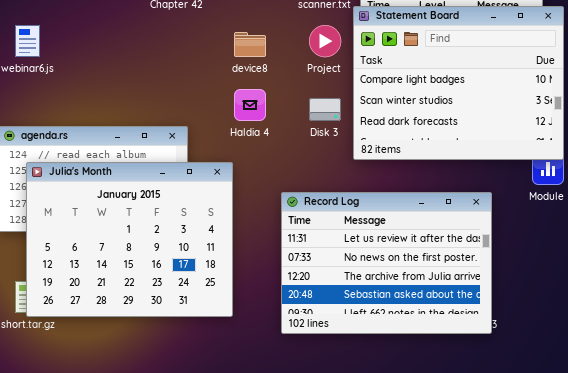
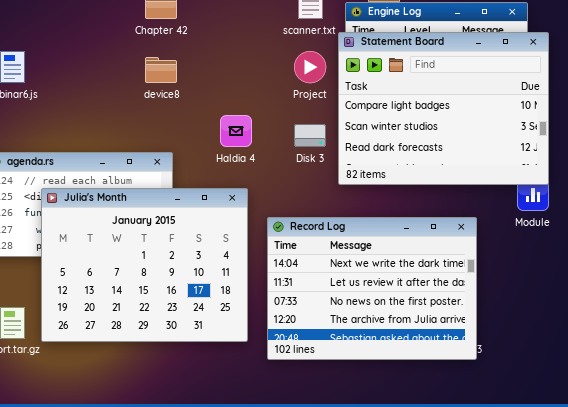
device8: [234,32,266,57] -> [145,57,177,83], moved
Julia's Month: [26,162,233,317] -> [41,188,248,342], moved
Record Log: [281,192,492,334] -> [267,217,477,360], scrolled up 1 row

